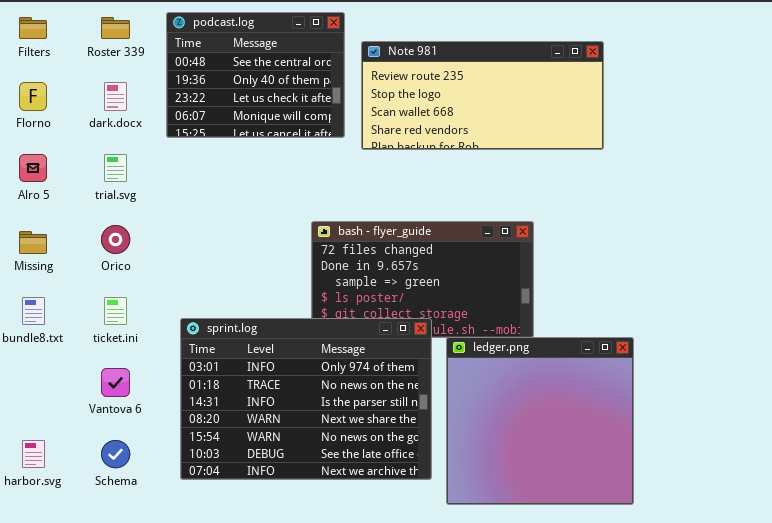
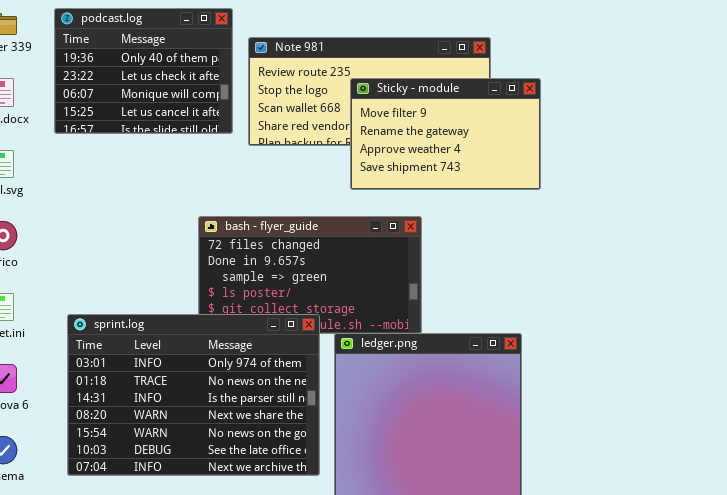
podcast.log: [166,12,345,138] -> [54,8,233,134], scrolled down 1 row
Sticky - module: none -> [350,78,541,190], opened

